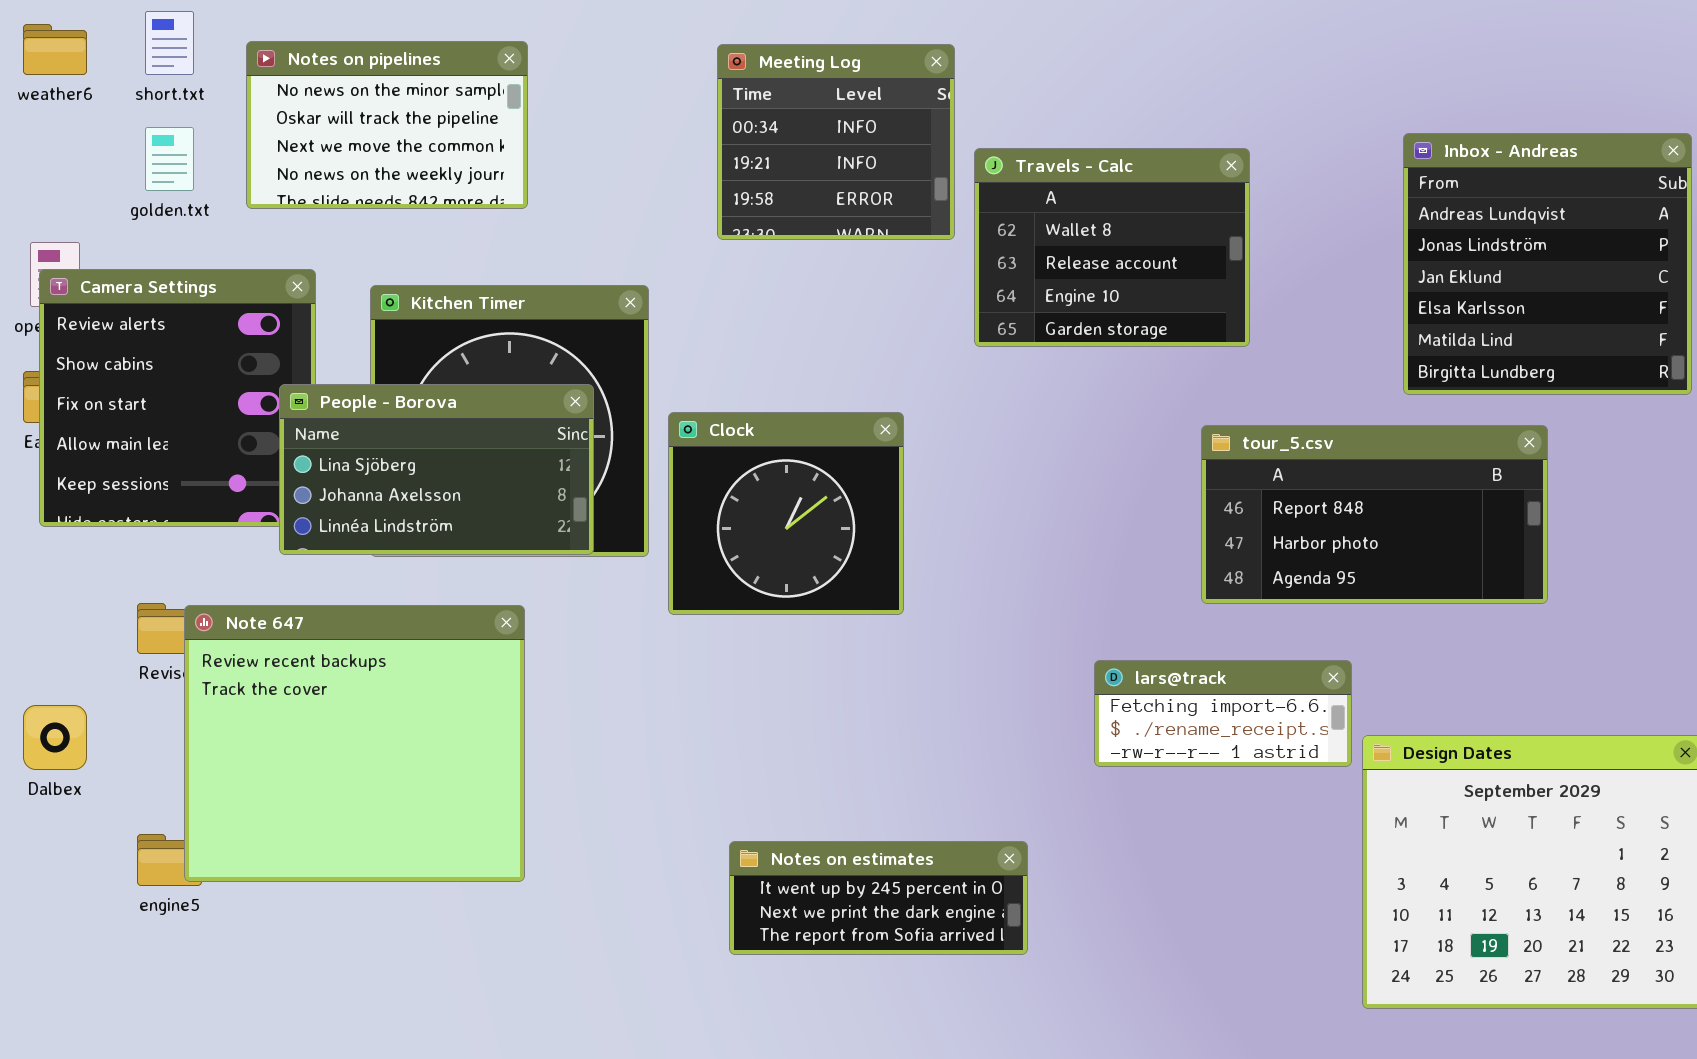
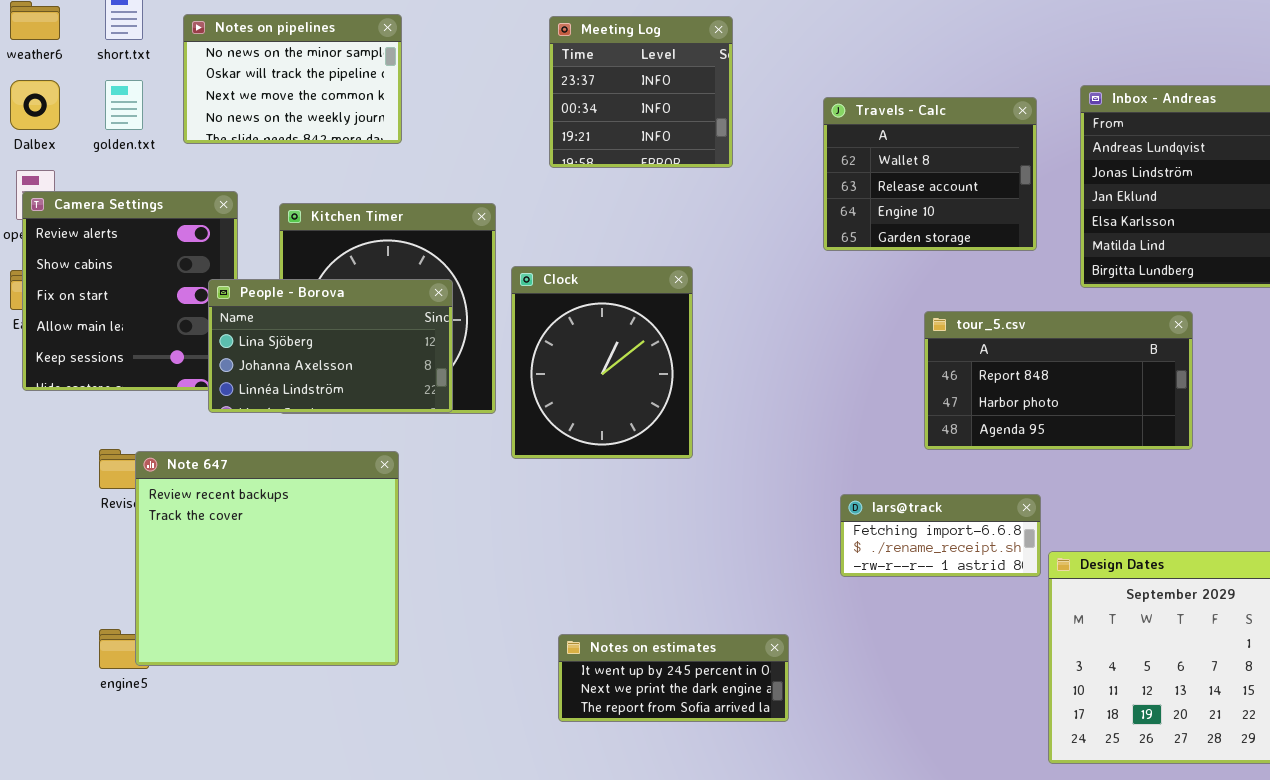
Meeting Log: [717,44,955,240] -> [549,16,733,168], scrolled up 1 row
Travels - Calc: [974,148,1250,347] -> [823,97,1037,251], moved
Clock: [668,412,904,615] -> [511,266,693,459], resized
Dalbex: [23,705,87,770] -> [10,80,60,130], moved

